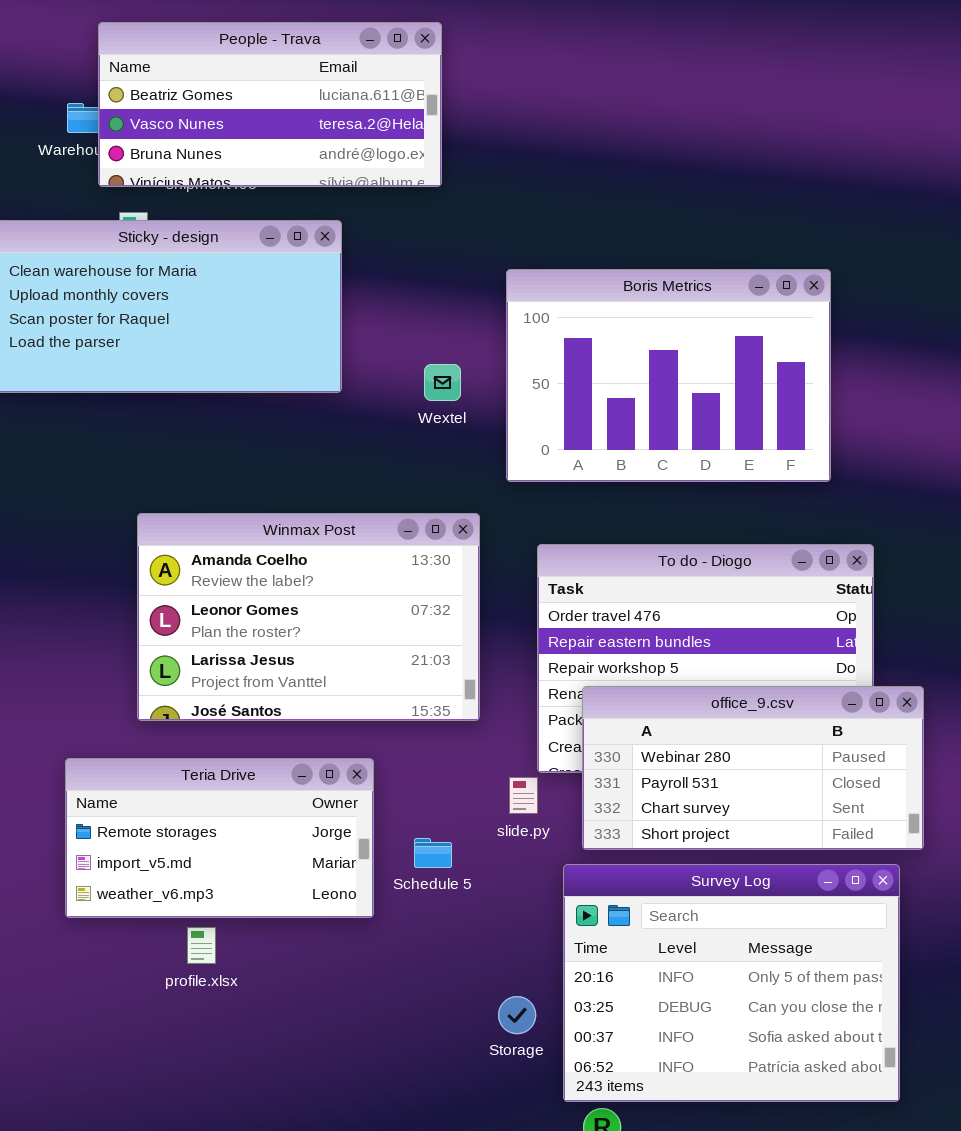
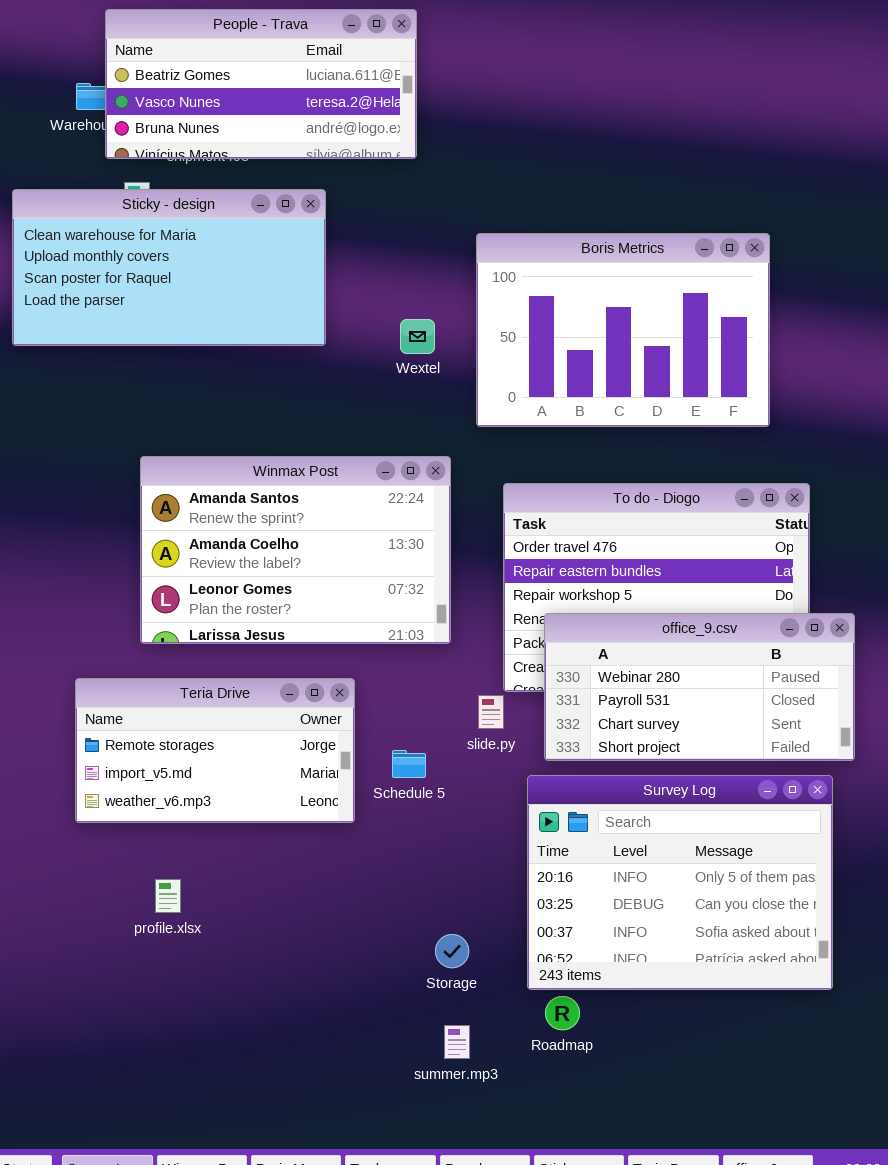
Winmax Post: [137,513,480,721] -> [140,456,451,644], scrolled up 1 row
profile.xlsx: [187,927,216,964] -> [155,879,181,913], moved
Storage: [498,996,536,1034] -> [435,934,469,968], moved

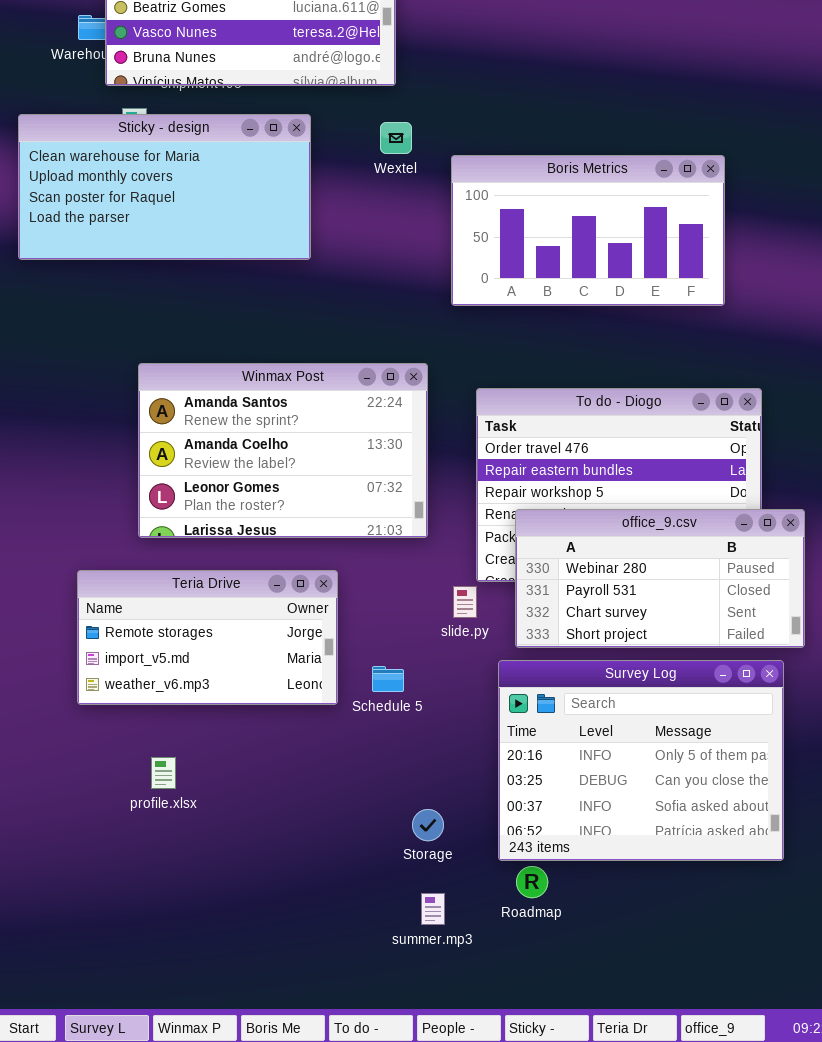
Boris Metrics: [476,233,770,427] -> [451,155,725,306], resized
Wextel: [400,319,435,354] -> [380,122,412,154], moved
Schedule 5: [392,750,426,778] -> [372,666,404,692], moved

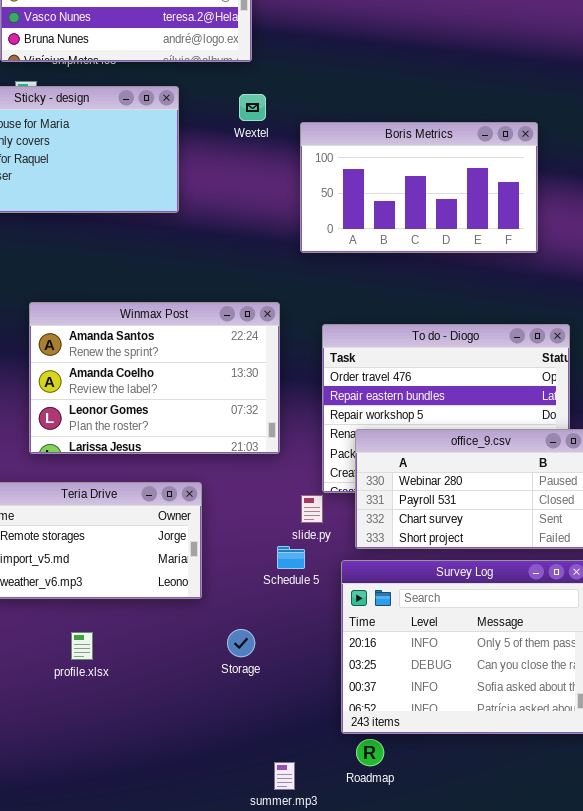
Schedule 5: [372,666,404,692] -> [277,546,305,569], moved
profile.xlsx: [151,757,176,789] -> [71,632,93,660], moved
Storage: [412,809,444,841] -> [227,629,255,657], moved

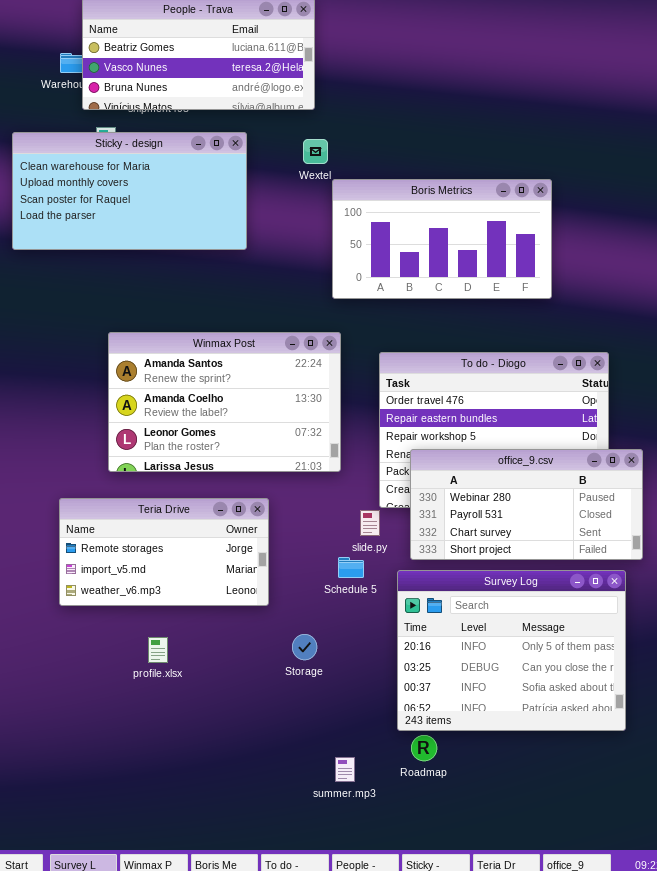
Boris Metrics: [300,122,538,253] -> [332,179,552,299], moved

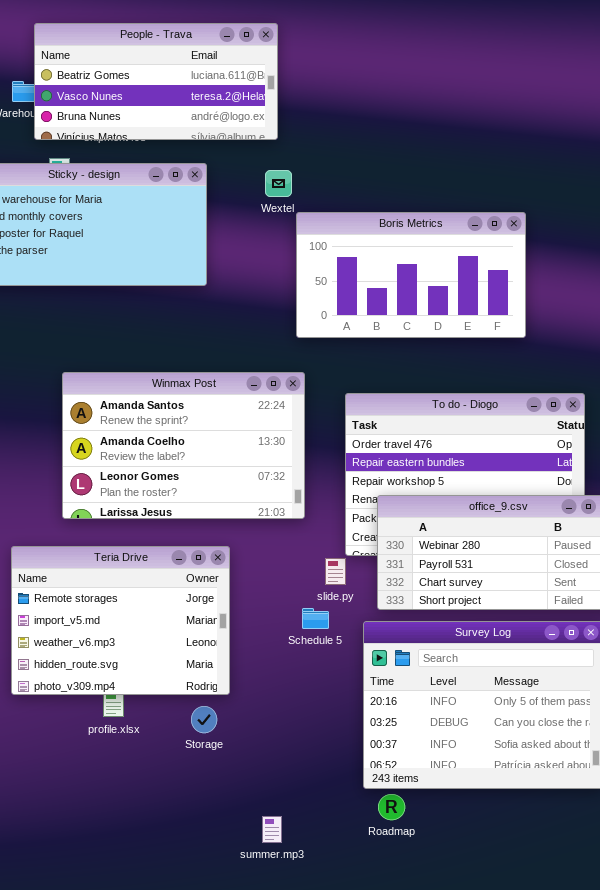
Teria Drive: [59,498,269,606] -> [11,546,230,695], resized
Storage: [292,634,317,660] -> [191,706,217,733], moved
summer.mp3: [335,757,355,782] -> [262,816,282,843], moved

